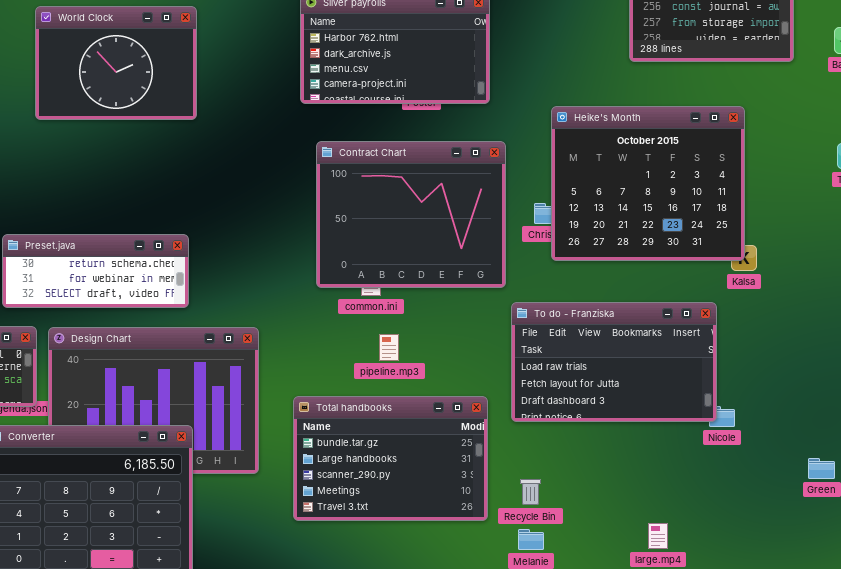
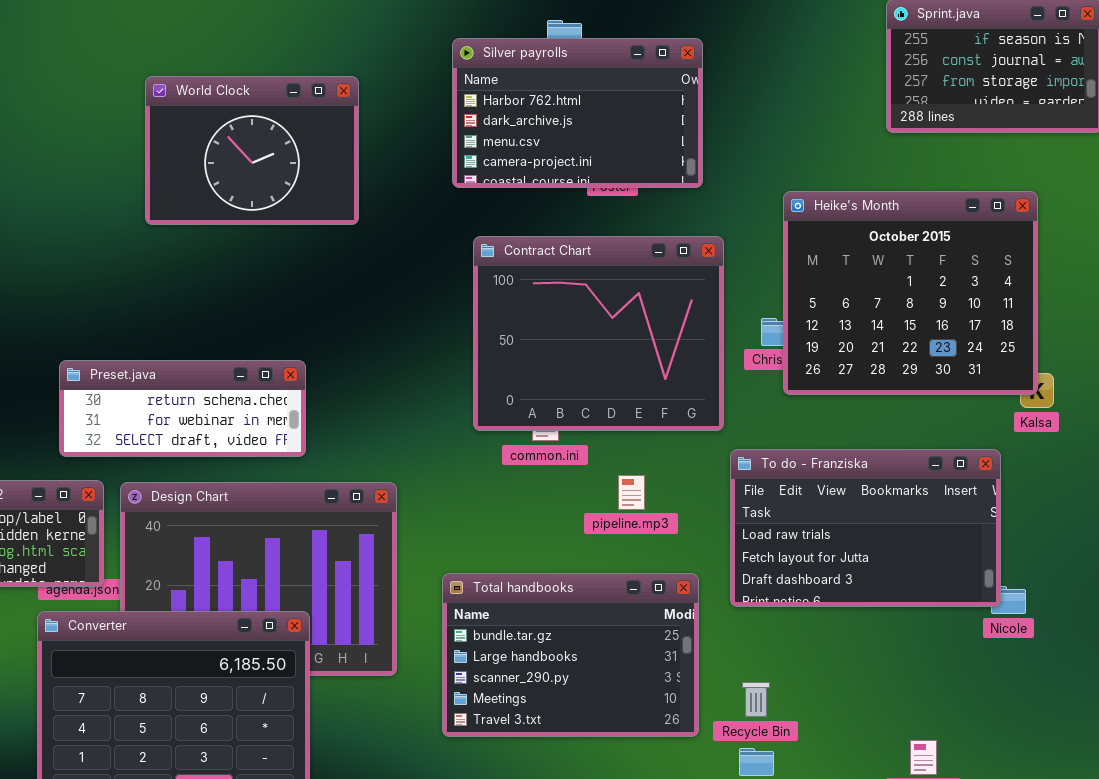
World Clock: [35,6,197,120] -> [145,76,359,225], moved
pipeline.mp3: [379,334,399,361] -> [618,475,645,510], moved

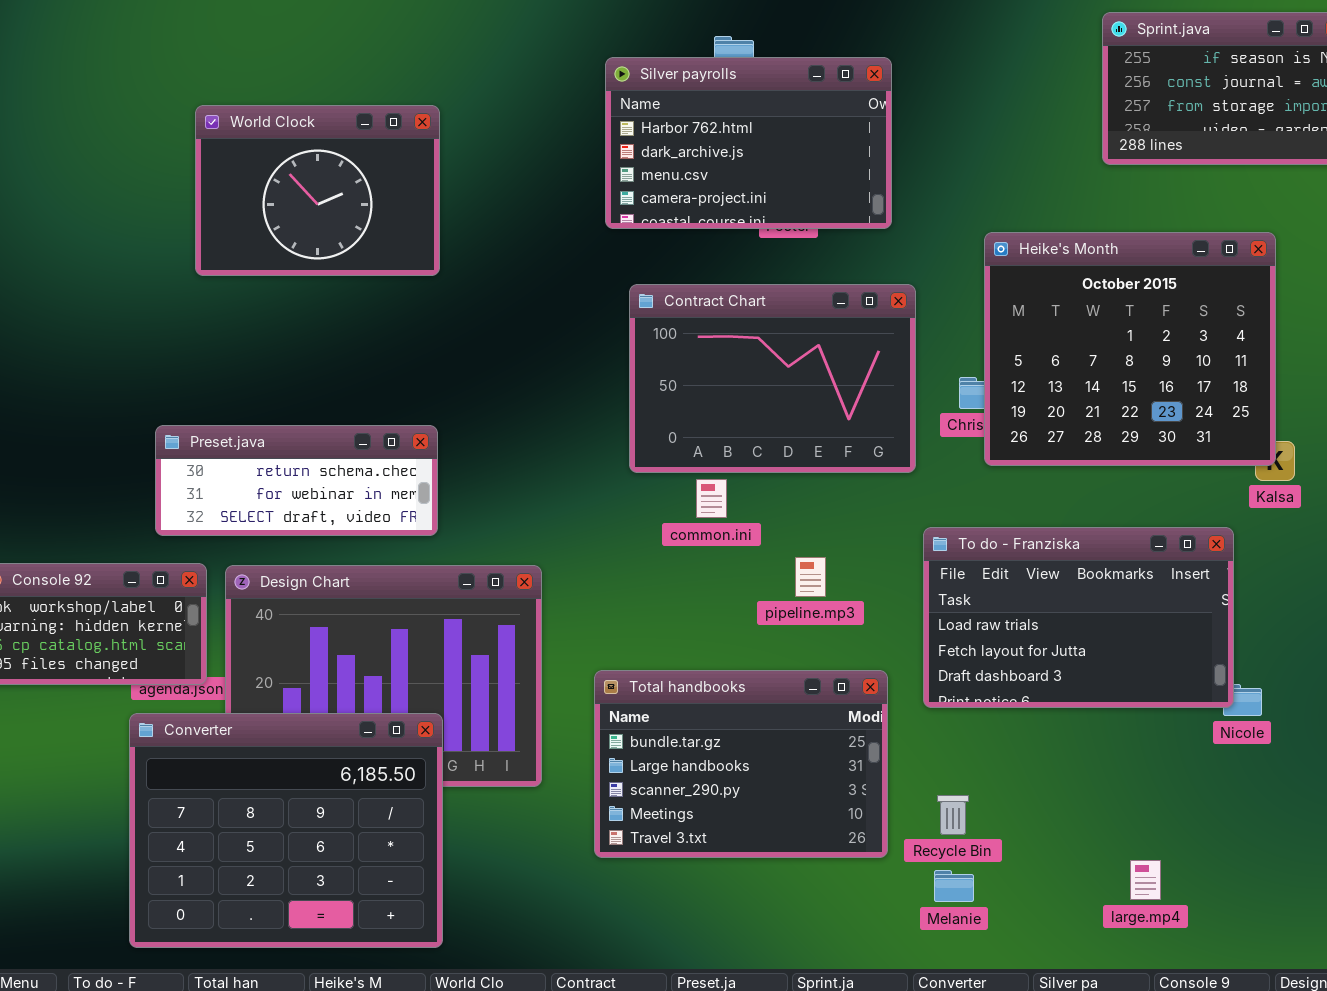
World Clock: [145,76,359,225] -> [195,105,440,276], moved
Contract Chart: [473,236,724,431] -> [629,284,916,473], resized

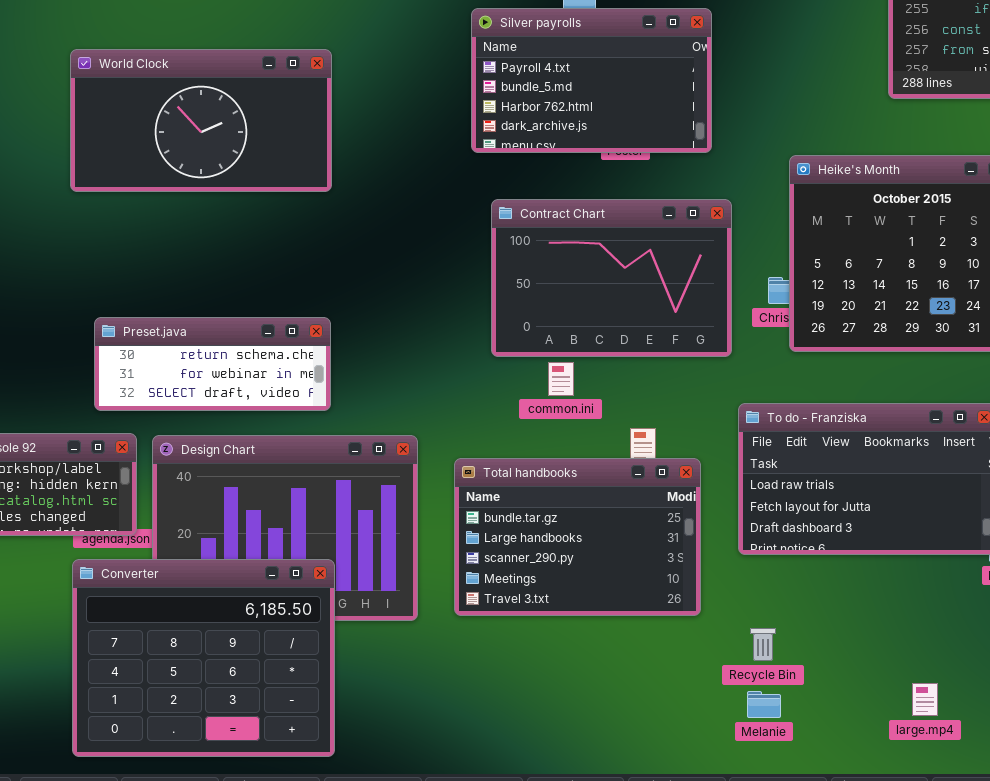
Silver payrolls: [605,57,892,229] -> [471,8,712,153], scrolled up 2 rows
World Clock: [195,105,440,276] -> [70,49,332,192], resized
Total handbooks: [594,670,888,858] -> [454,458,701,616], moved

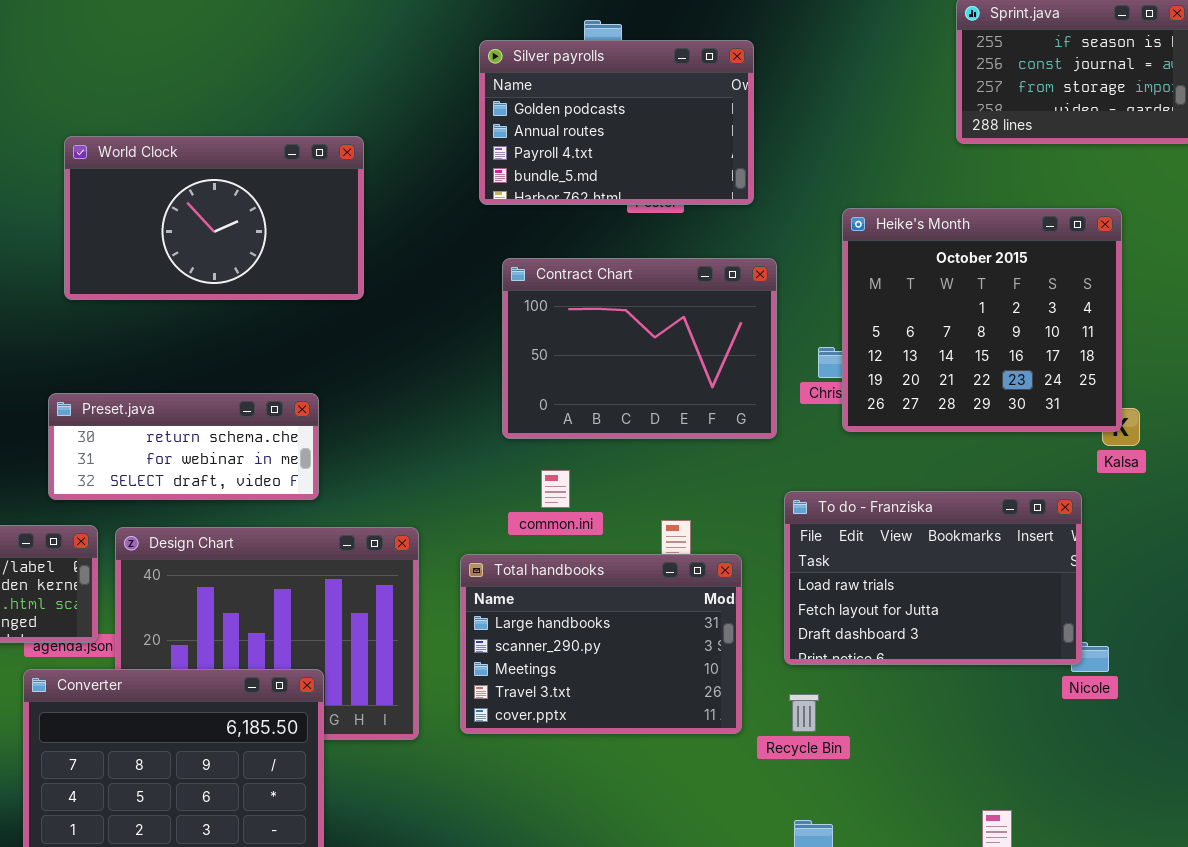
Silver payrolls: [471,8,712,153] -> [479,40,754,205], scrolled up 2 rows
World Clock: [70,49,332,192] -> [64,136,364,300], moved
common.ini: [548,362,574,396] -> [541,470,570,508], moved
Total handbooks: [454,458,701,616] -> [460,554,742,734], scrolled down 1 row
Recycle Bin: [750,628,776,661] -> [789,694,819,732], moved

